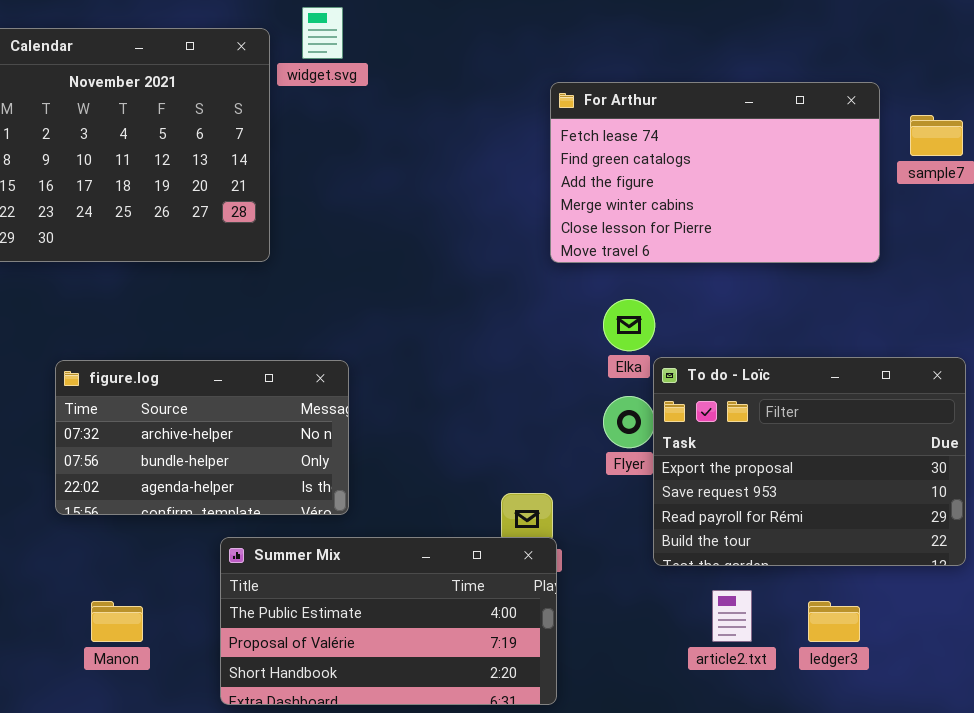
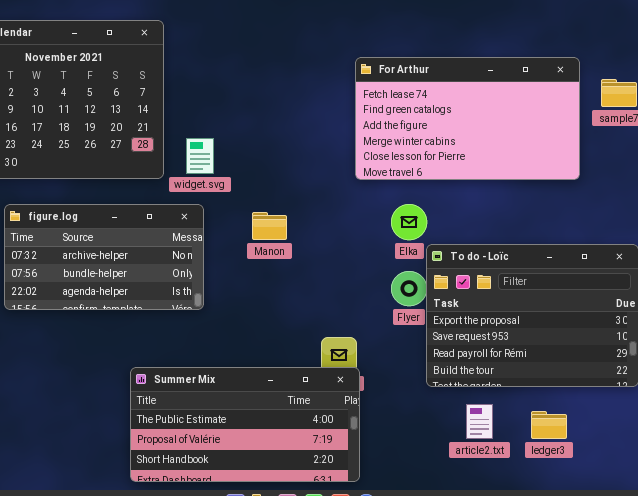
widget.svg: [302,7,343,59] -> [186,138,214,174], moved
figure.log: [55,360,349,515] -> [4,204,204,310], moved
Manon: [91,601,143,642] -> [252,212,287,240], moved

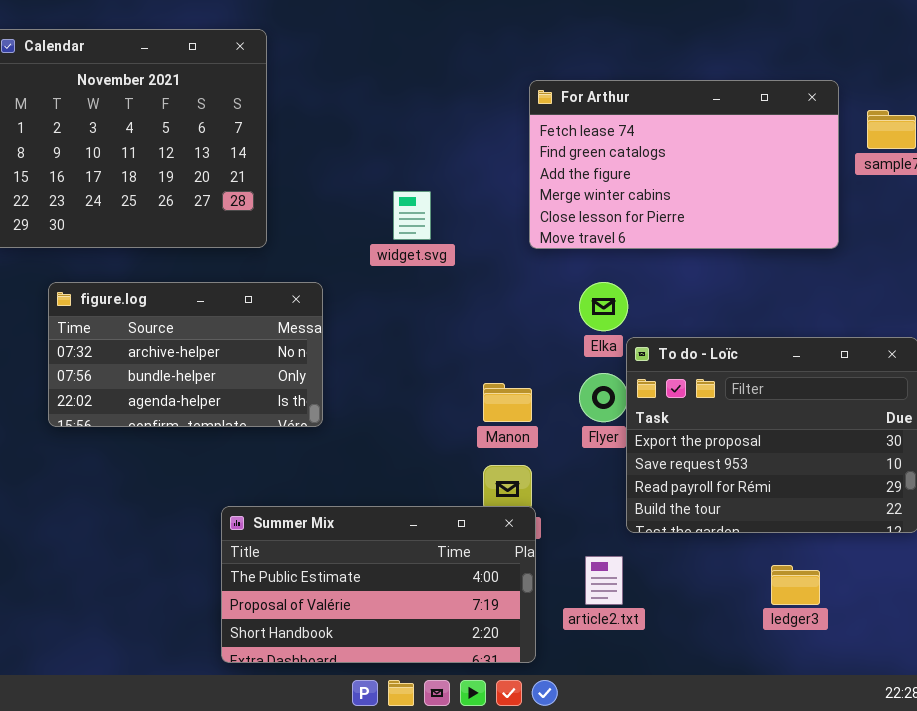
widget.svg: [186,138,214,174] -> [393,191,431,240], moved
Manon: [252,212,287,240] -> [483,383,532,422], moved
article2.txt: [466,404,493,439] -> [585,556,623,605], moved

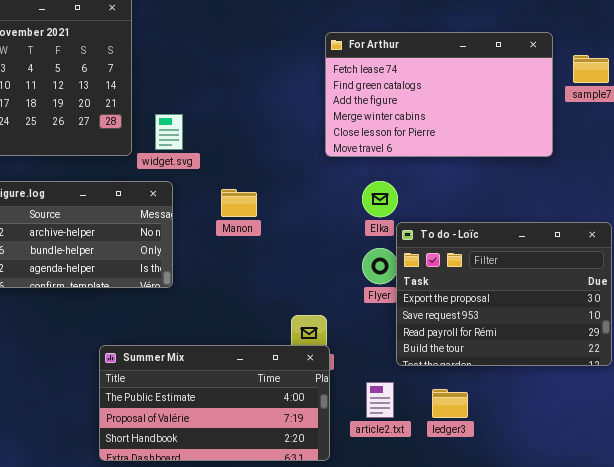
widget.svg: [393,191,431,240] -> [155,114,183,150], moved
Manon: [483,383,532,422] -> [221,189,257,217], moved
ledger3: [771,565,820,605] -> [432,389,468,418], moved

